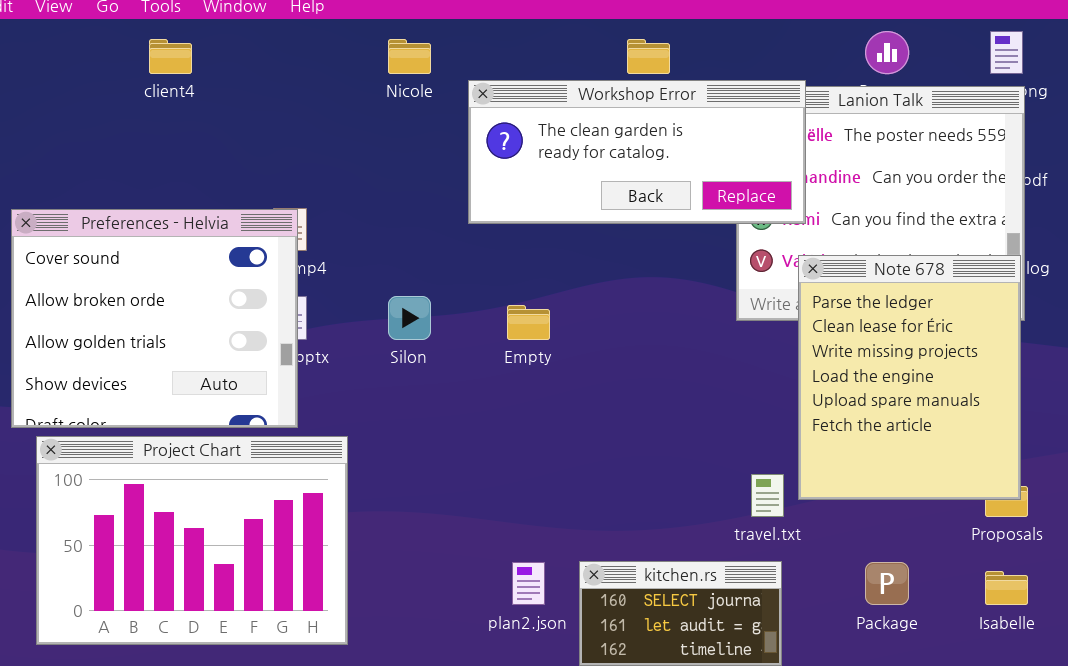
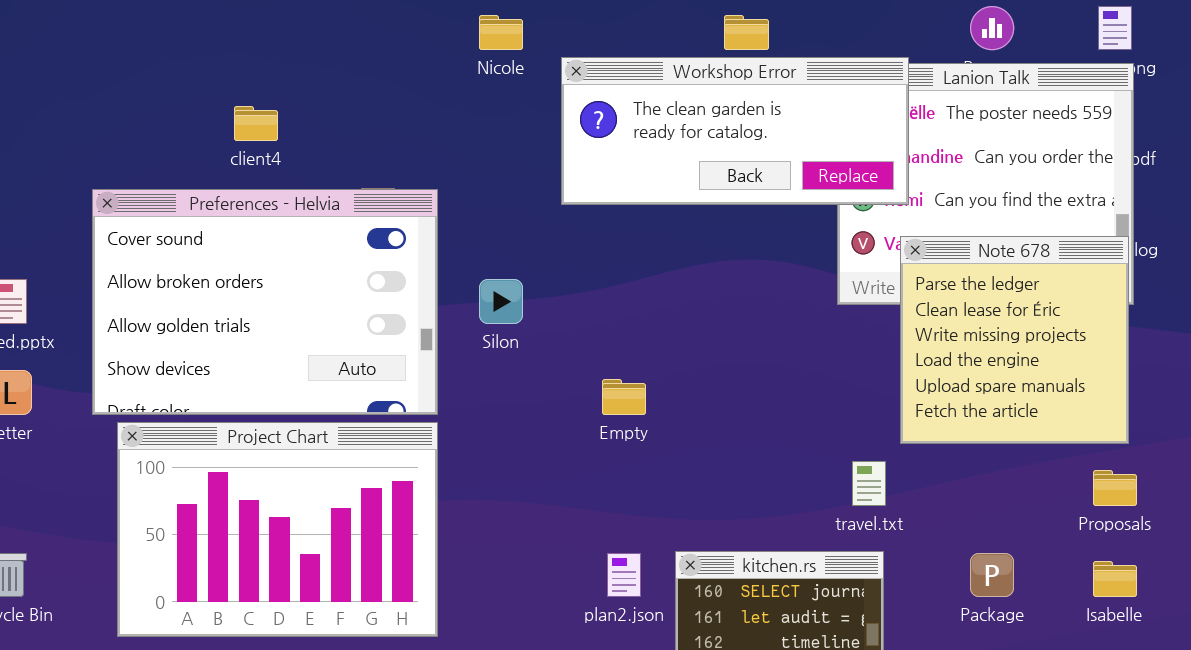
client4: [149,39,192,74] -> [234,106,278,141], moved
Preferences - Helvia: [11,209,298,428] -> [92,189,438,415], resized
Note 678: [798,255,1021,500] -> [900,236,1129,444], resized
Empty: [507,305,550,340] -> [602,379,646,415], moved

